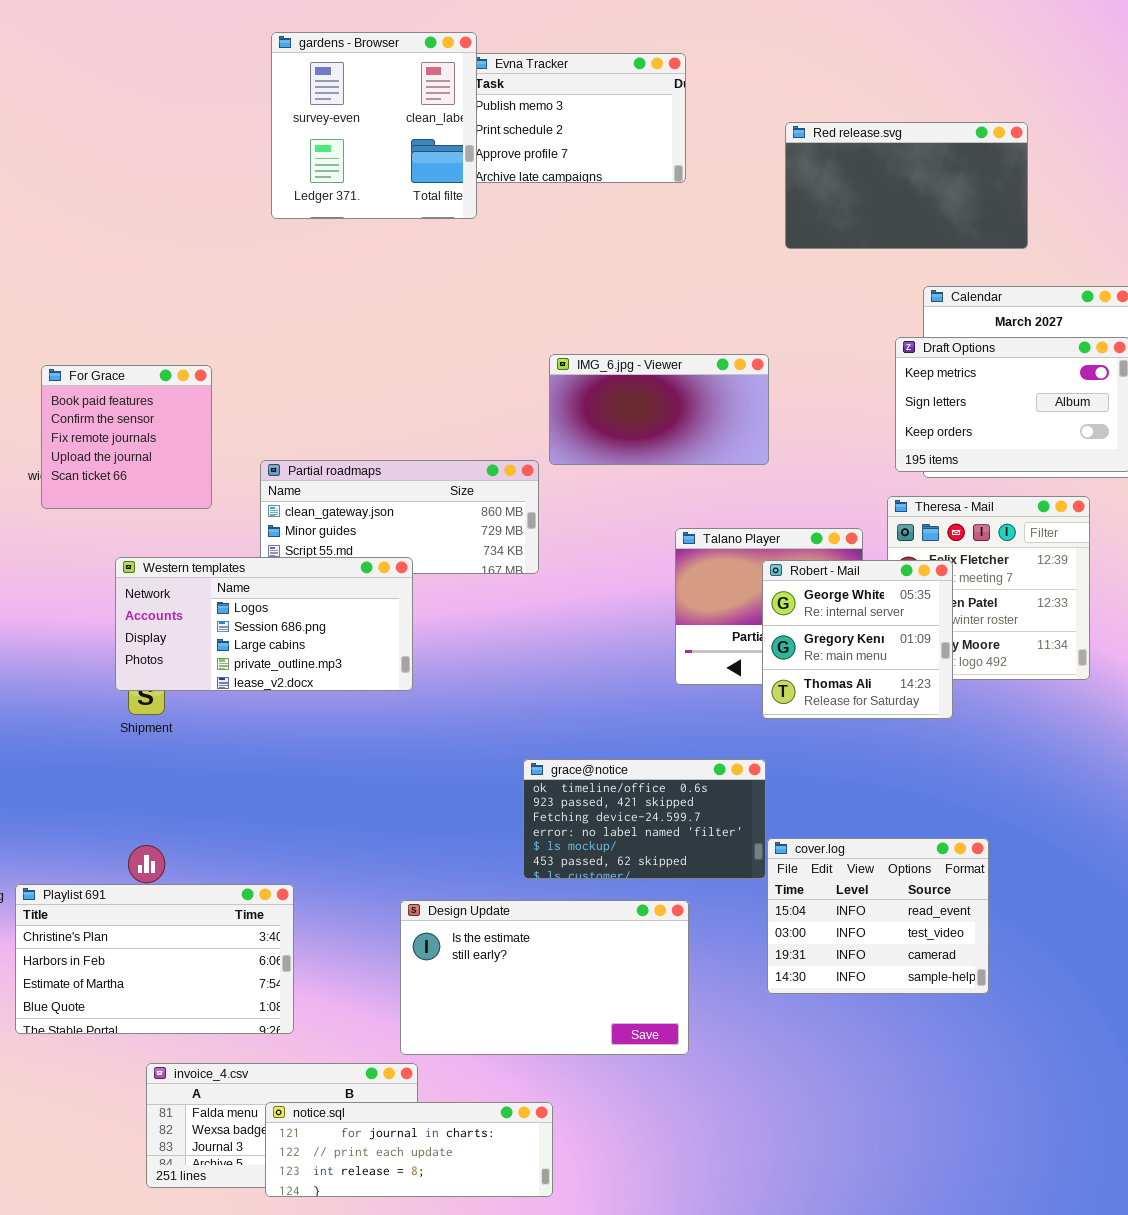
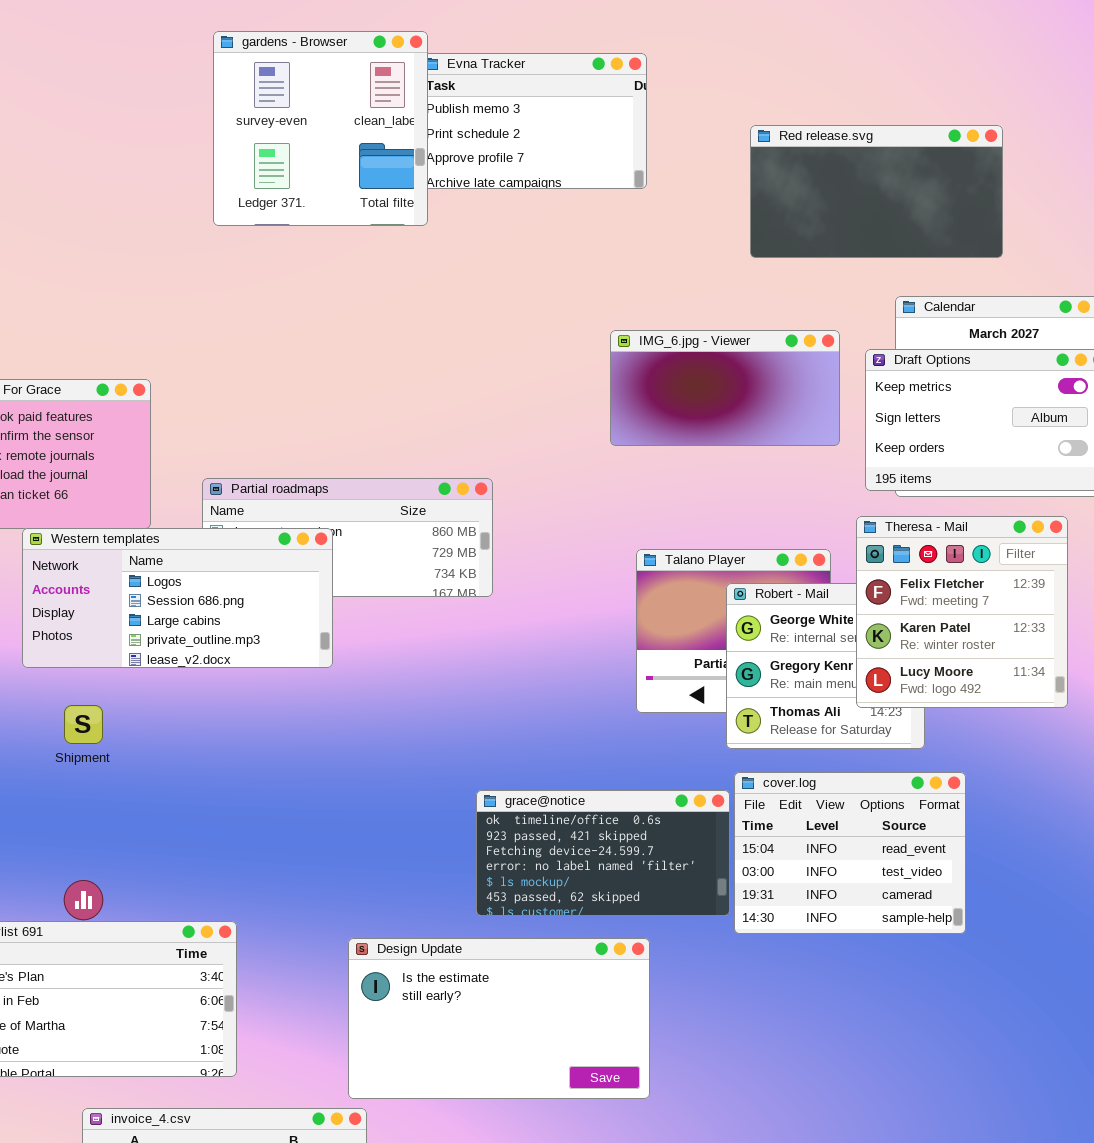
IMG_6.jpg - Viewer: [549,354,769,465] -> [610,330,840,446], moved
Theresa - Mail: [887,496,1090,680] -> [856,516,1068,708], raised
Western templates: [115,557,413,691] -> [22,528,333,668], moved
cover.log: [767,838,989,994] -> [734,772,966,934], moved

